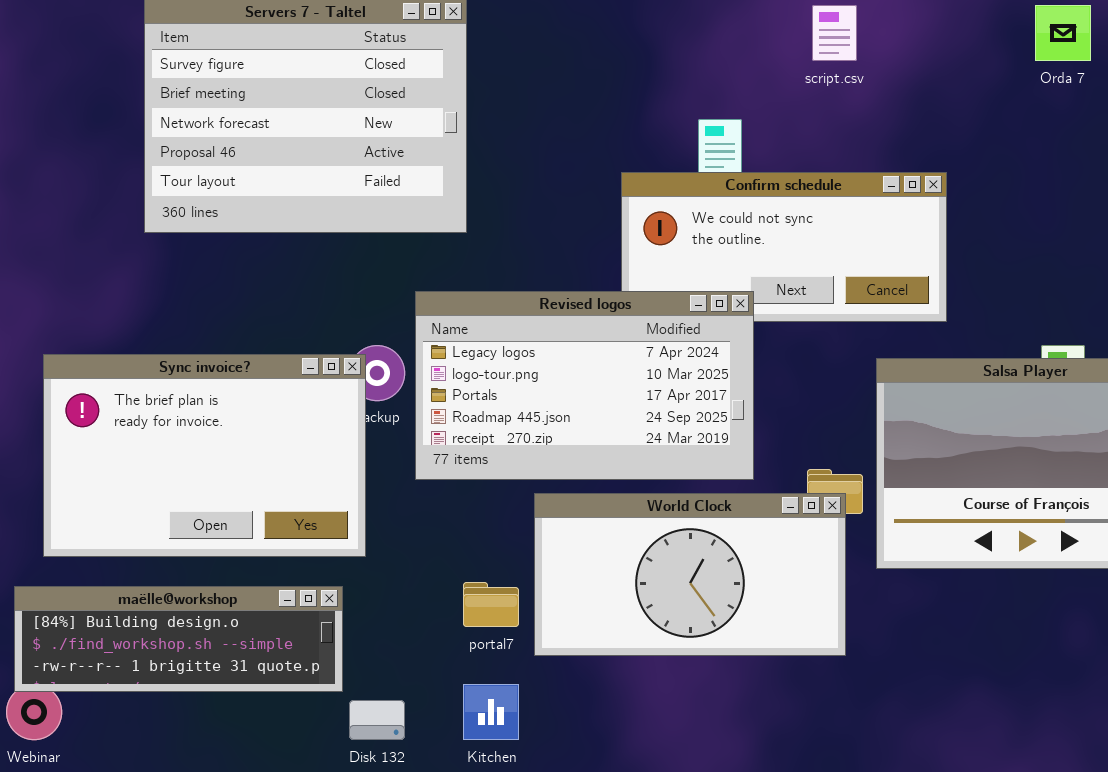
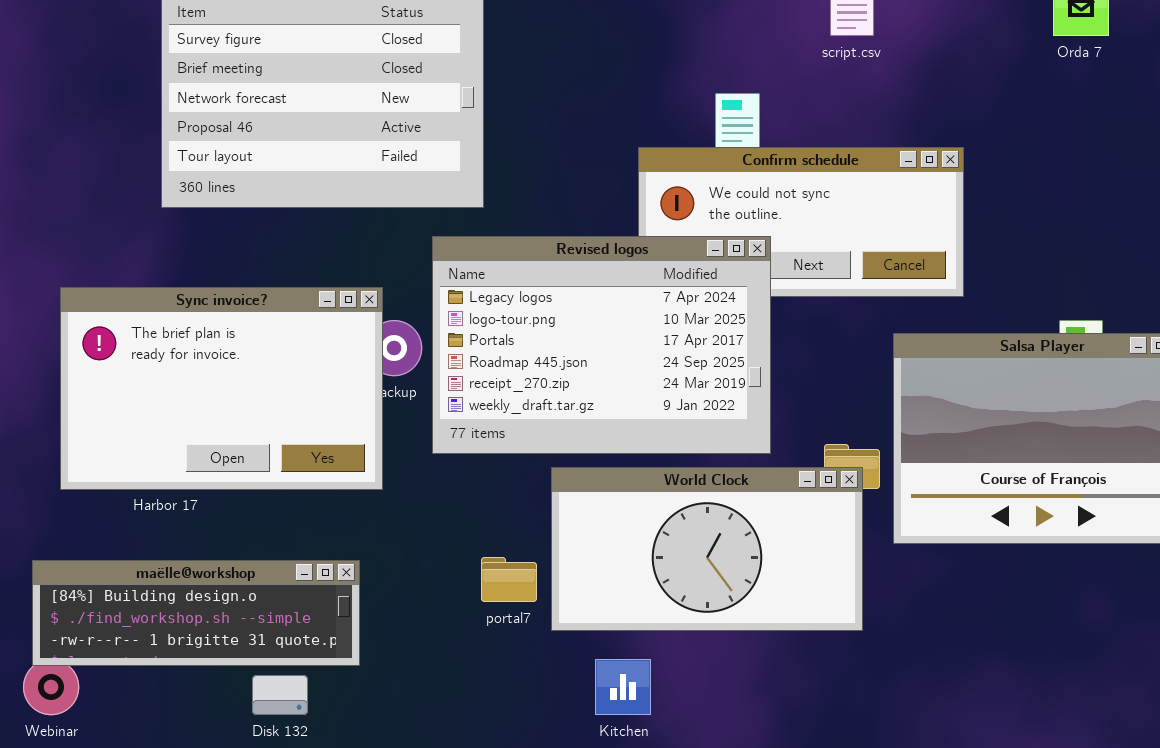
Revised logos: [415,291,754,480] -> [432,236,771,454], resized
Sync invoice?: [43,354,366,557] -> [60,287,383,490], moved
Kitchen: [463,684,519,740] -> [595,659,651,715], moved
Disk 132: [349,700,405,740] -> [252,675,308,715], moved

